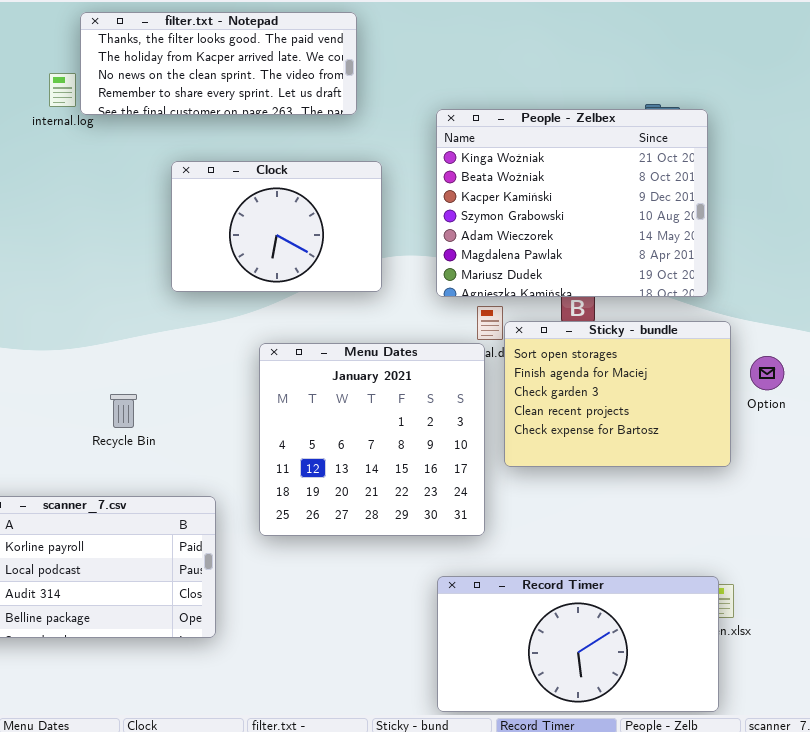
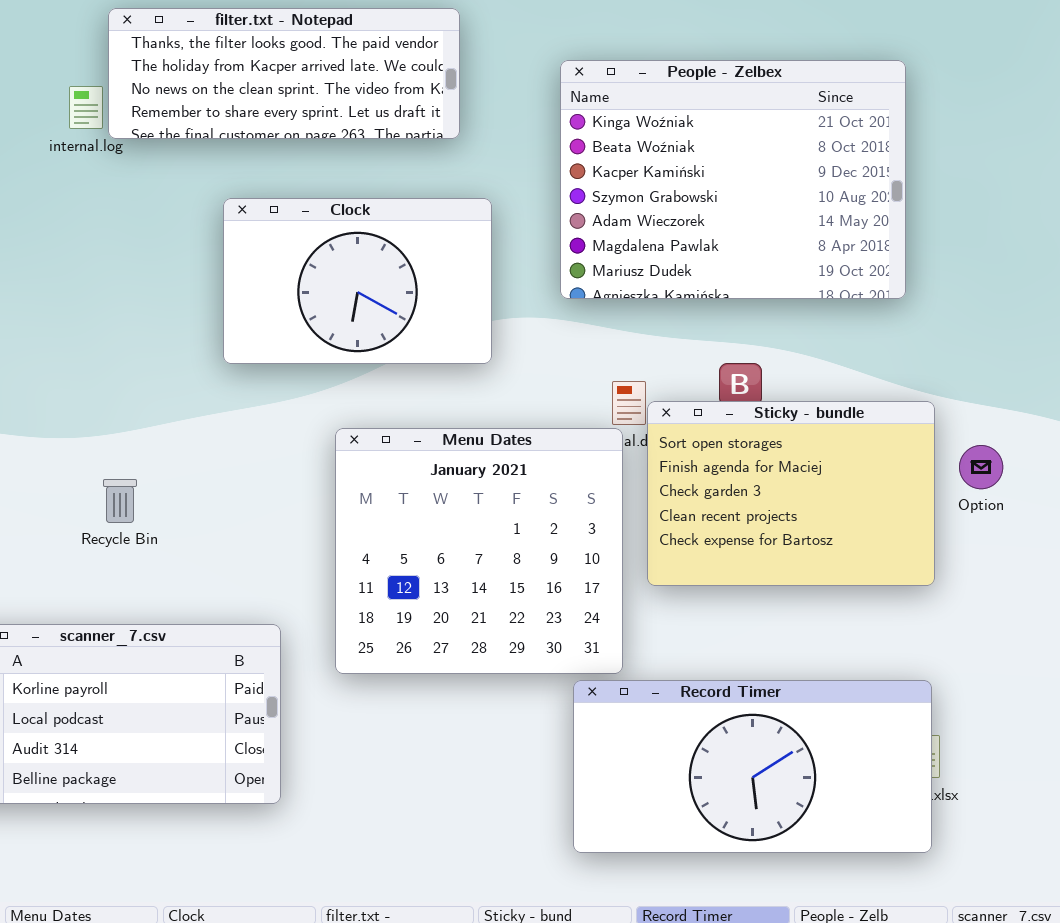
People - Zelbex: [436,109,708,297] -> [560,60,906,299], moved
Recycle Bin: [110,394,137,428] -> [103,479,137,523], moved
Record Timer: [437,576,719,712] -> [573,680,932,853], moved

